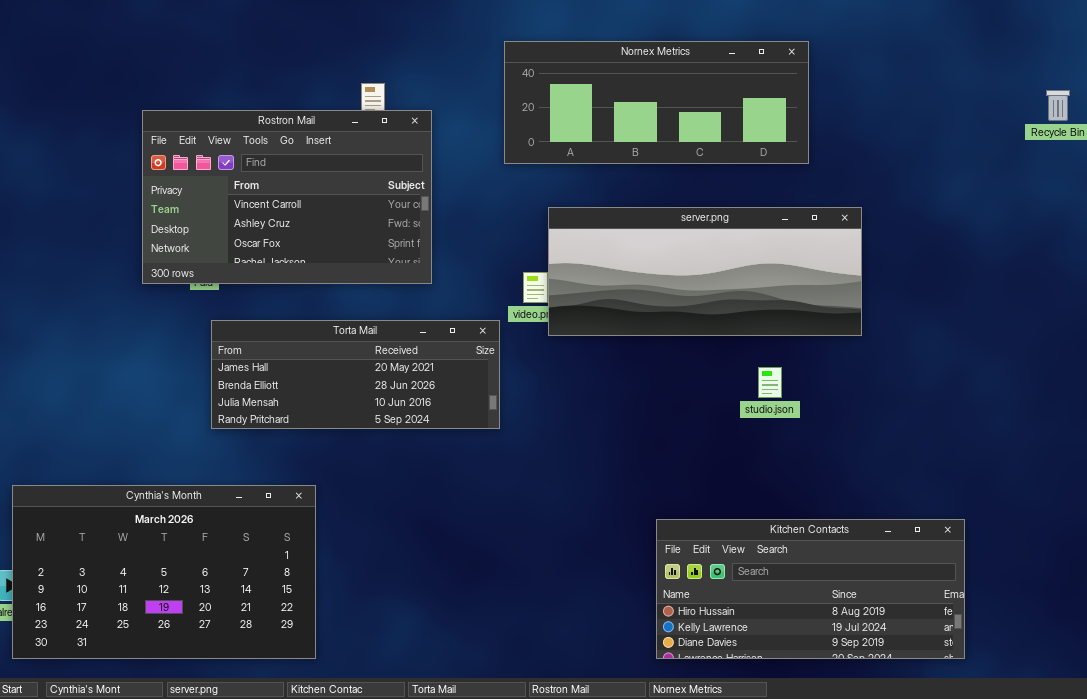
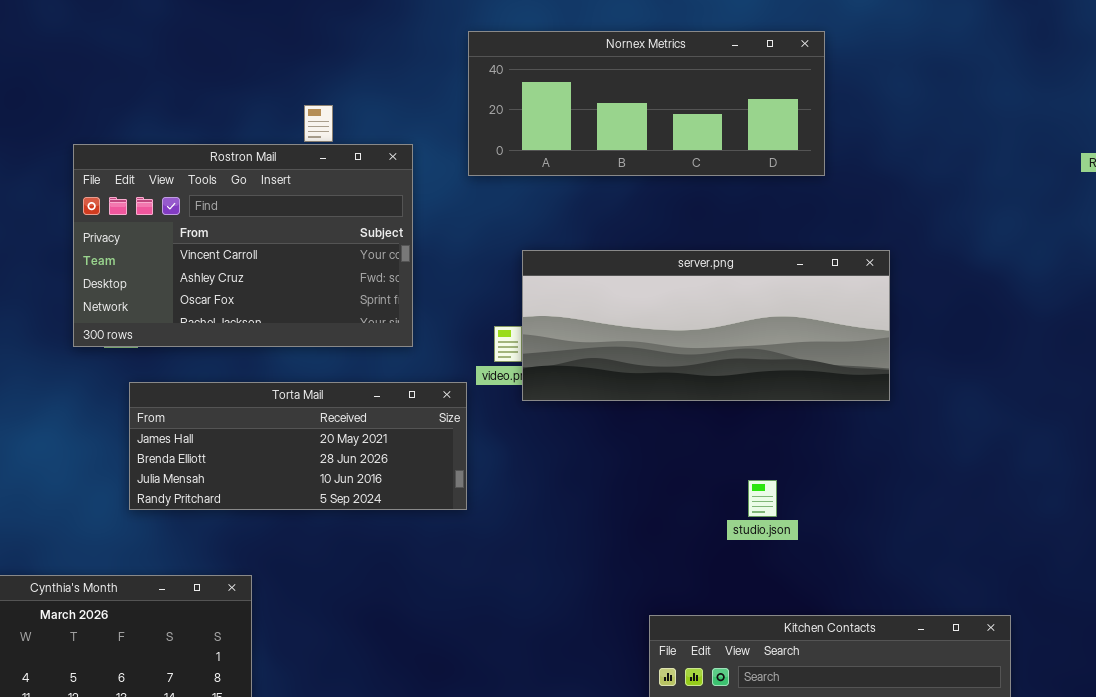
Nornex Metrics: [504,41,809,164] -> [468,31,825,176], moved
Rostron Mail: [142,110,432,284] -> [73,144,413,347], moved
studio.json: [758,367,782,398] -> [748,480,777,517], moved

